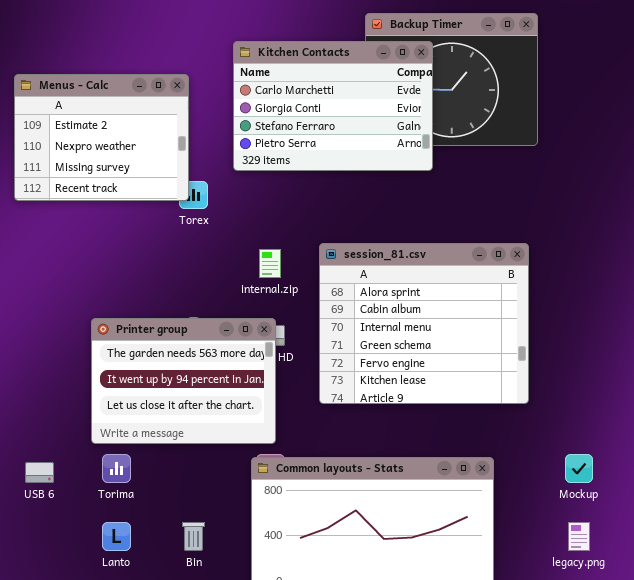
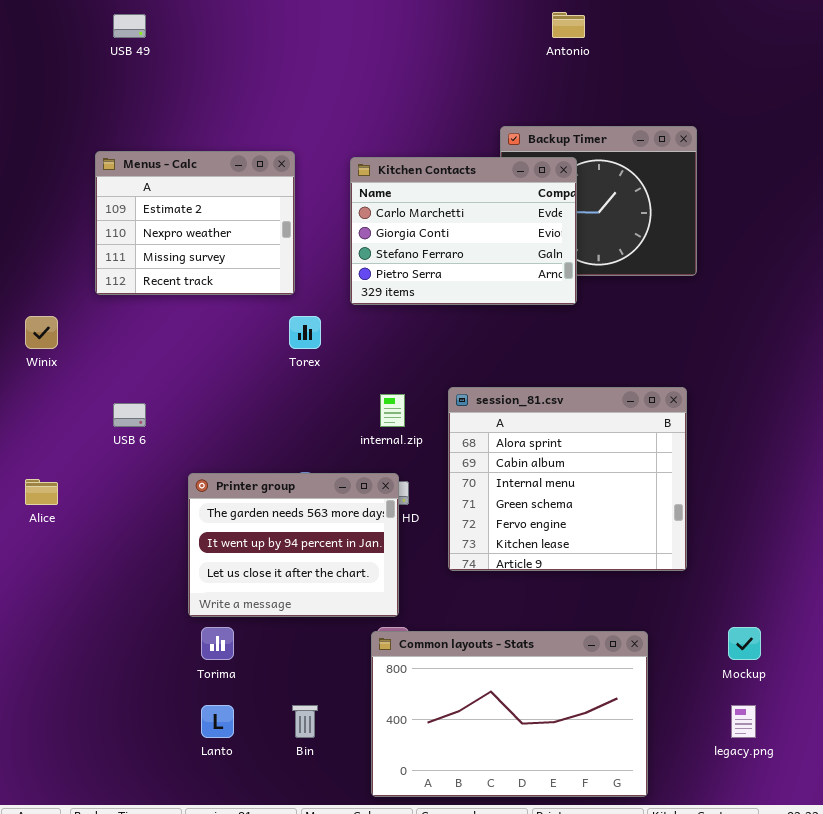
Menus - Calc: [14,74,189,201] -> [95,151,295,295], moved
USB 6: [25,462,54,483] -> [113,403,146,427], moved

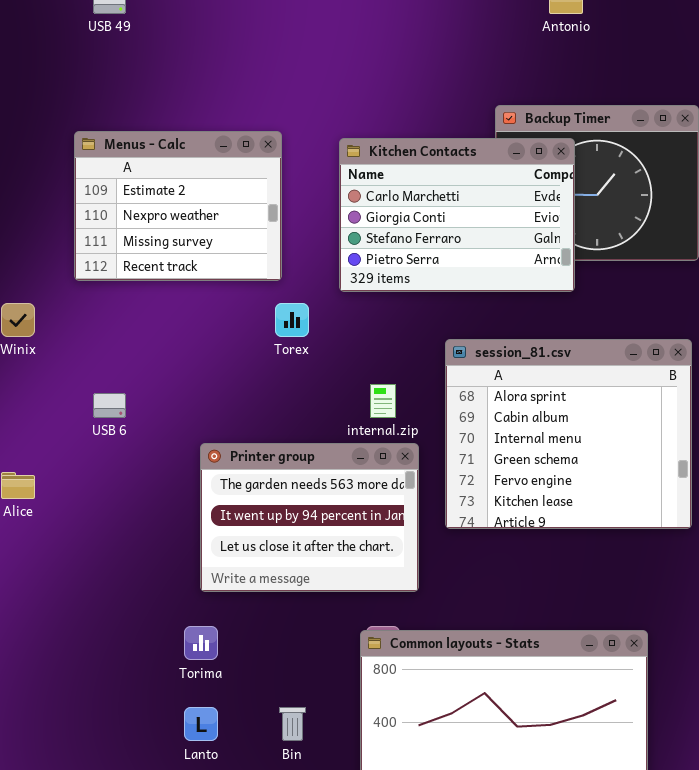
session_81.csv: [448,387,687,571] -> [445,339,692,529], moved
Printer group: [188,473,399,617] -> [200,443,419,592], moved

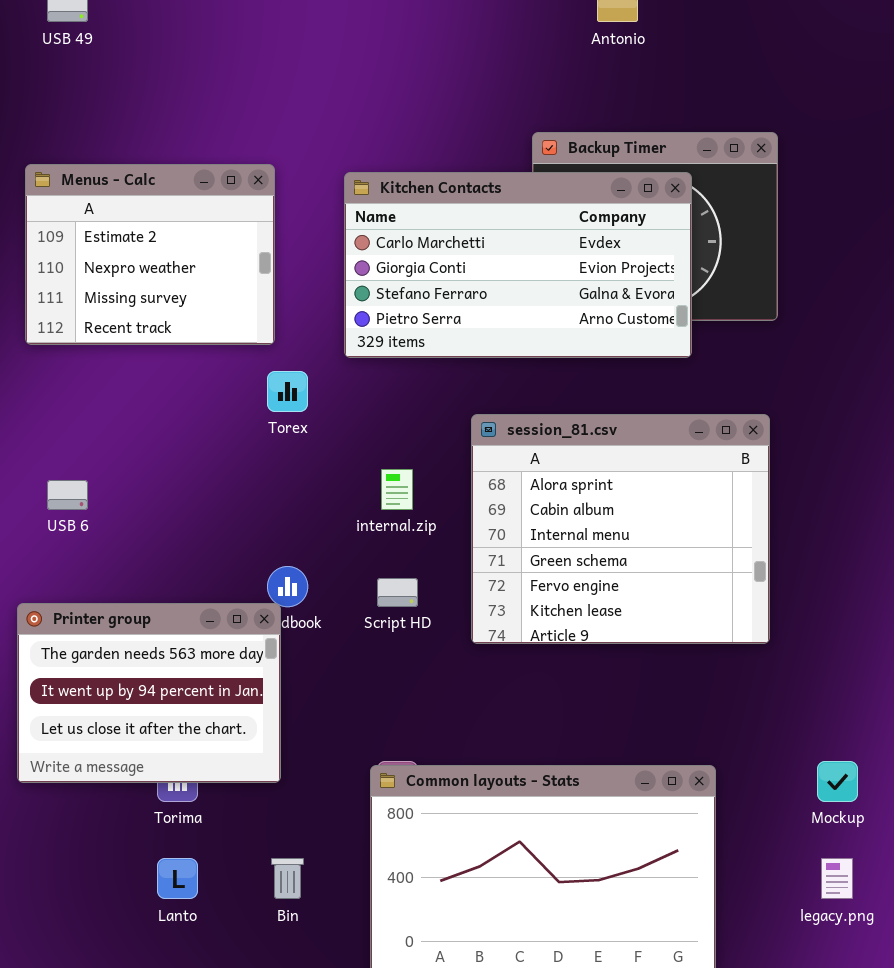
Kitchen Contacts: [339,138,575,292] -> [344,172,692,358], resized
Printer group: [200,443,419,592] -> [17,603,281,783], moved

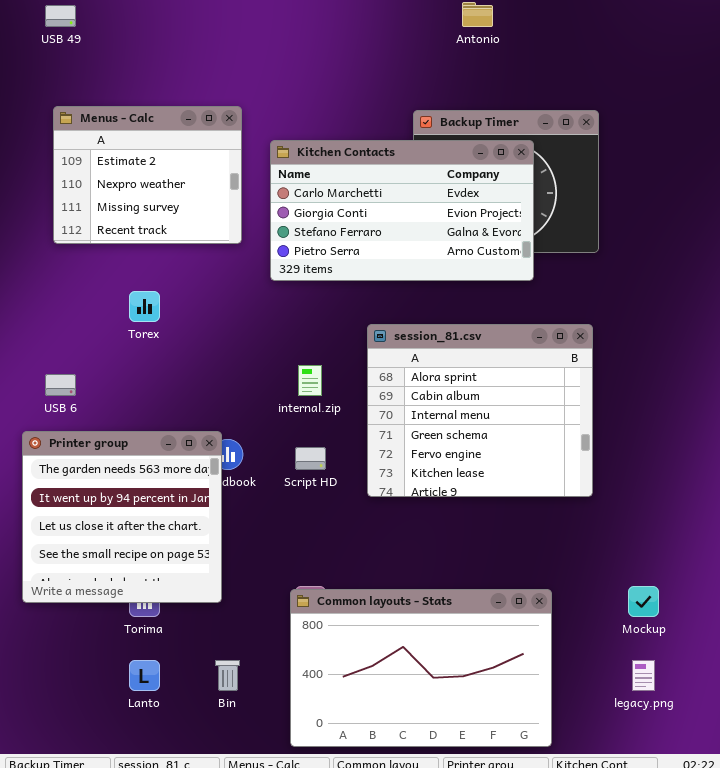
Menus - Calc: [25,164,275,345] -> [53,106,242,244], moved
Torex: [267,371,308,412] -> [129,291,160,322], moved
Printer group: [17,603,281,783] -> [22,431,222,603], resized

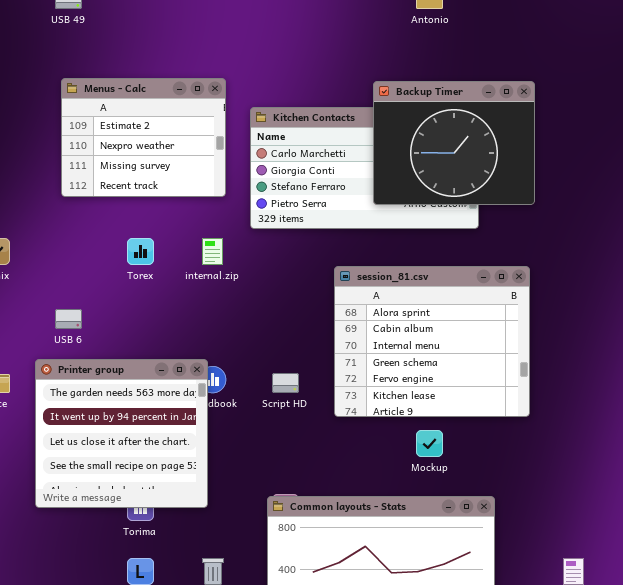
Backup Timer: [413,110,599,253] -> [373,81,535,205], raised
internal.zip: [298,365,322,396] -> [202,238,223,265], moved
Mockup: [628,586,659,617] -> [416,430,443,457], moved

